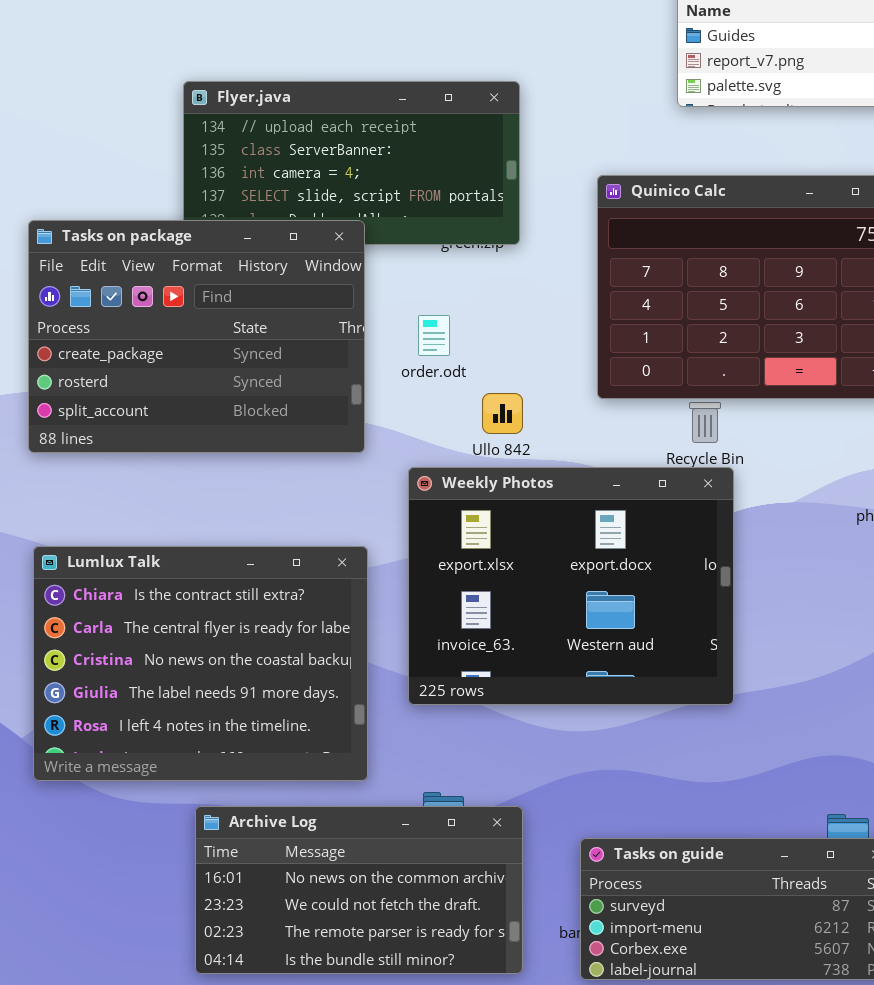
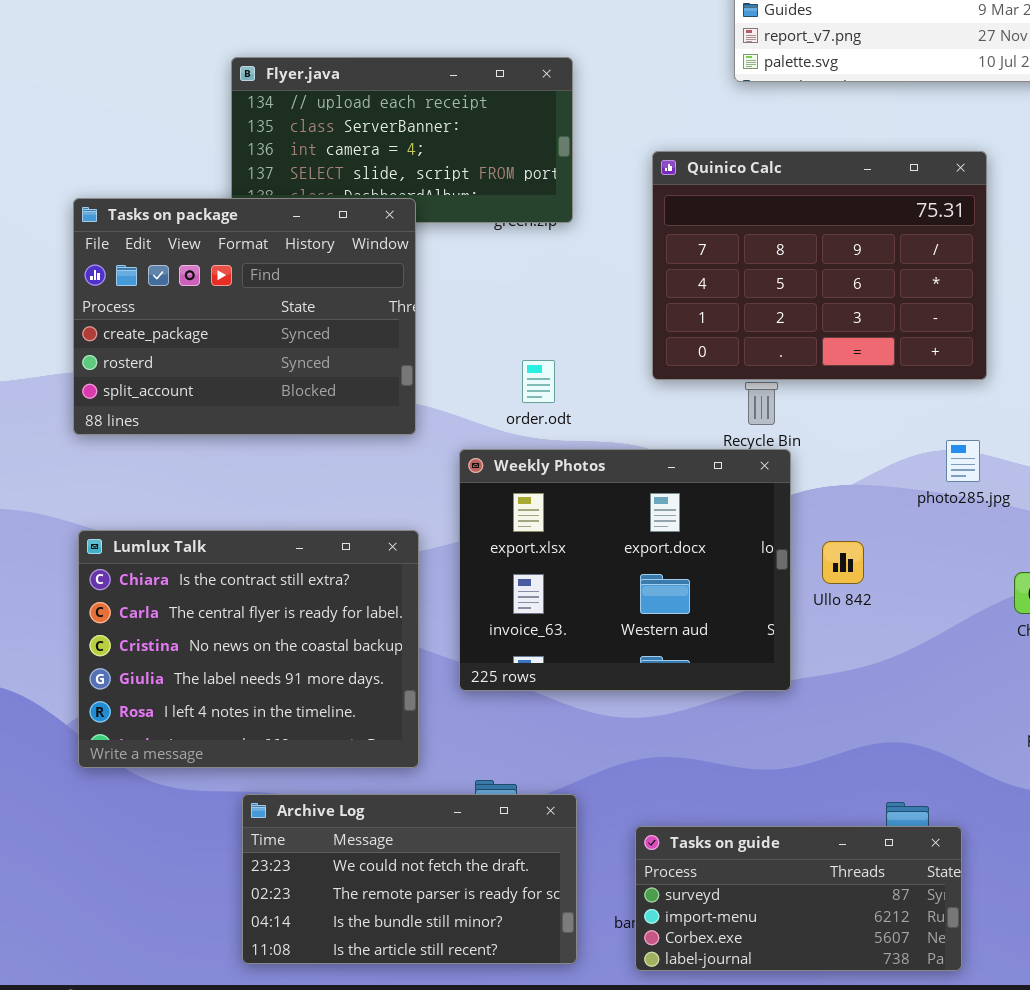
order.odt: [418,315,450,356] -> [522,360,555,403], moved
Ullo 842: [482,393,523,434] -> [822,541,864,584], moved
Archive Log: [195,806,523,974] -> [242,794,577,964], scrolled down 1 row

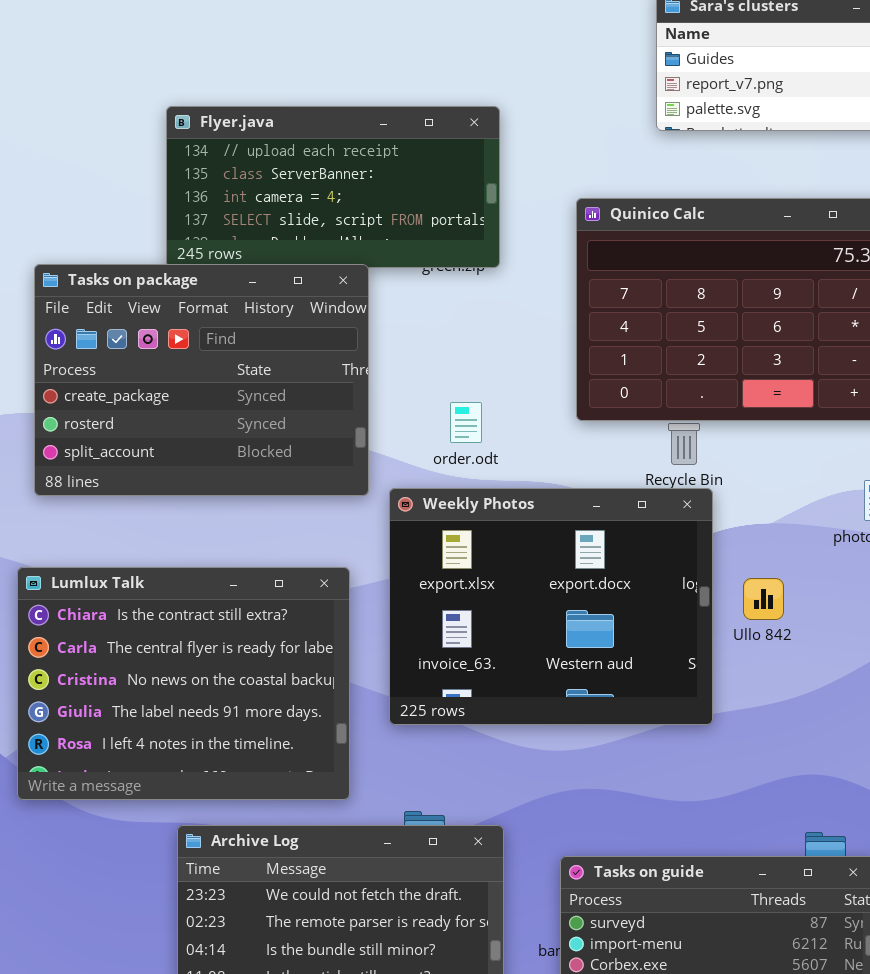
Tasks on package: [73,198,416,435] -> [34,264,369,496], moved

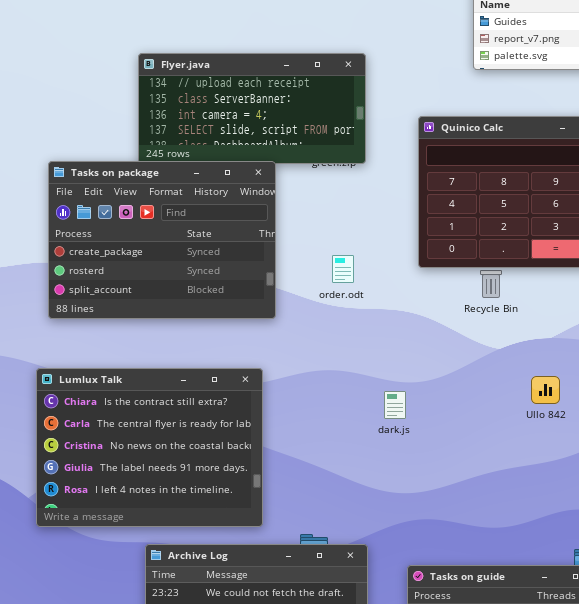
Weekly Photos: [389,488,713,725] -> none, closed

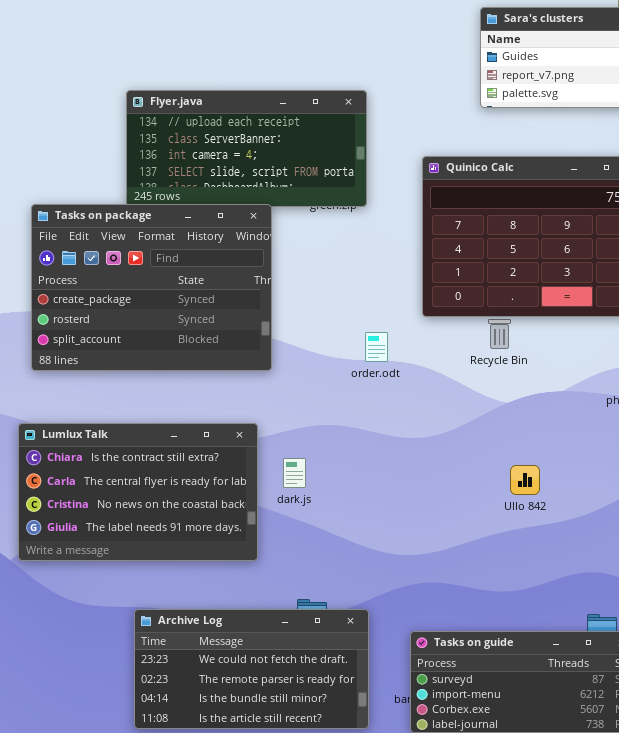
order.odt: [332,255,354,283] -> [365,332,388,362], moved
Lumlux Talk: [36,368,263,527] -> [18,423,258,561], resized
Ullo 842: [531,376,560,404] -> [510,465,540,495], moved
dark.js: [384,391,406,419] -> [283,458,306,488], moved

